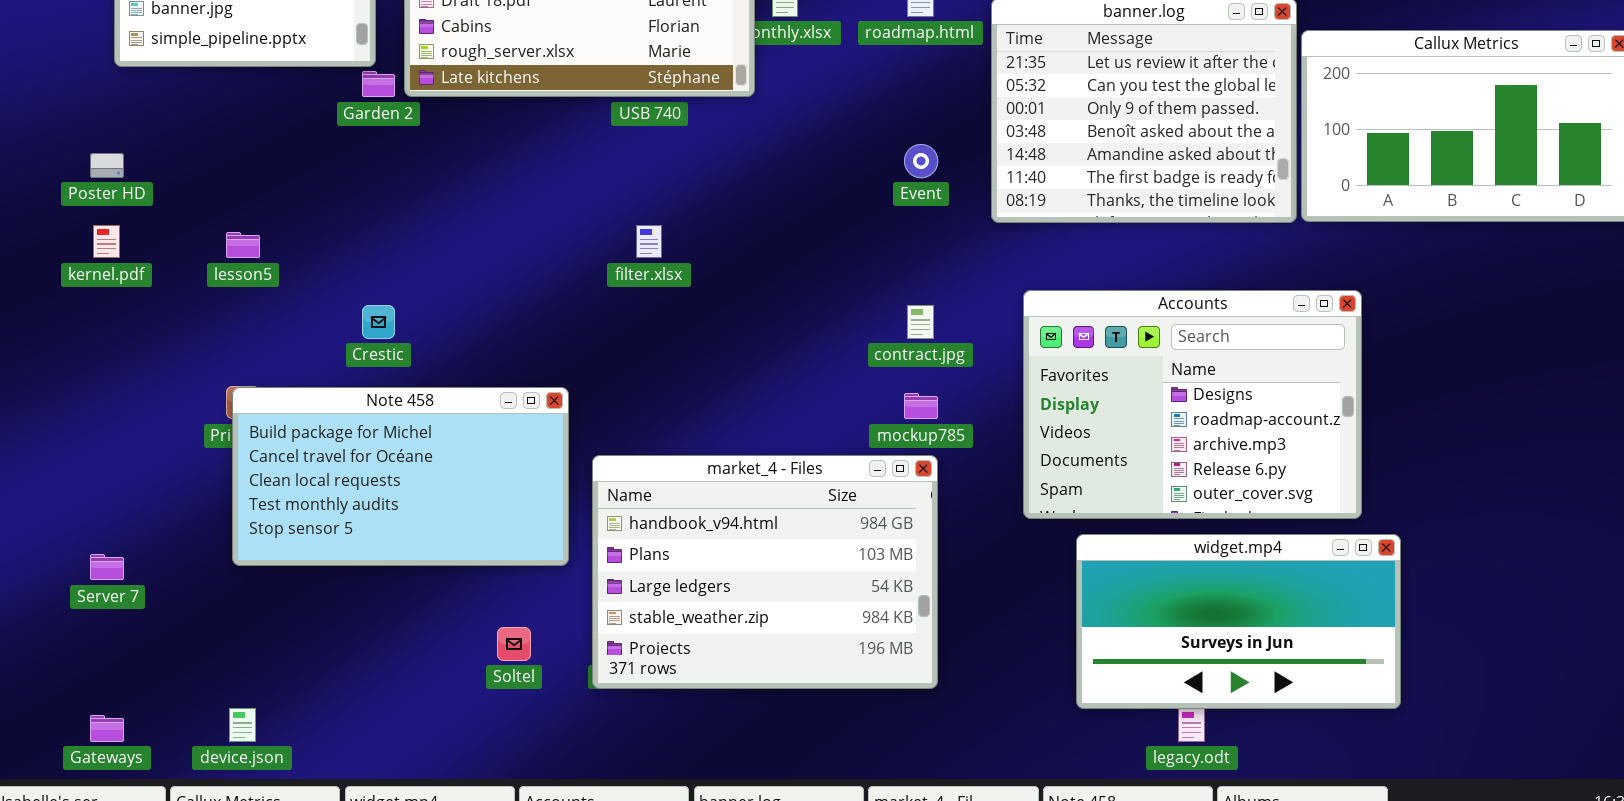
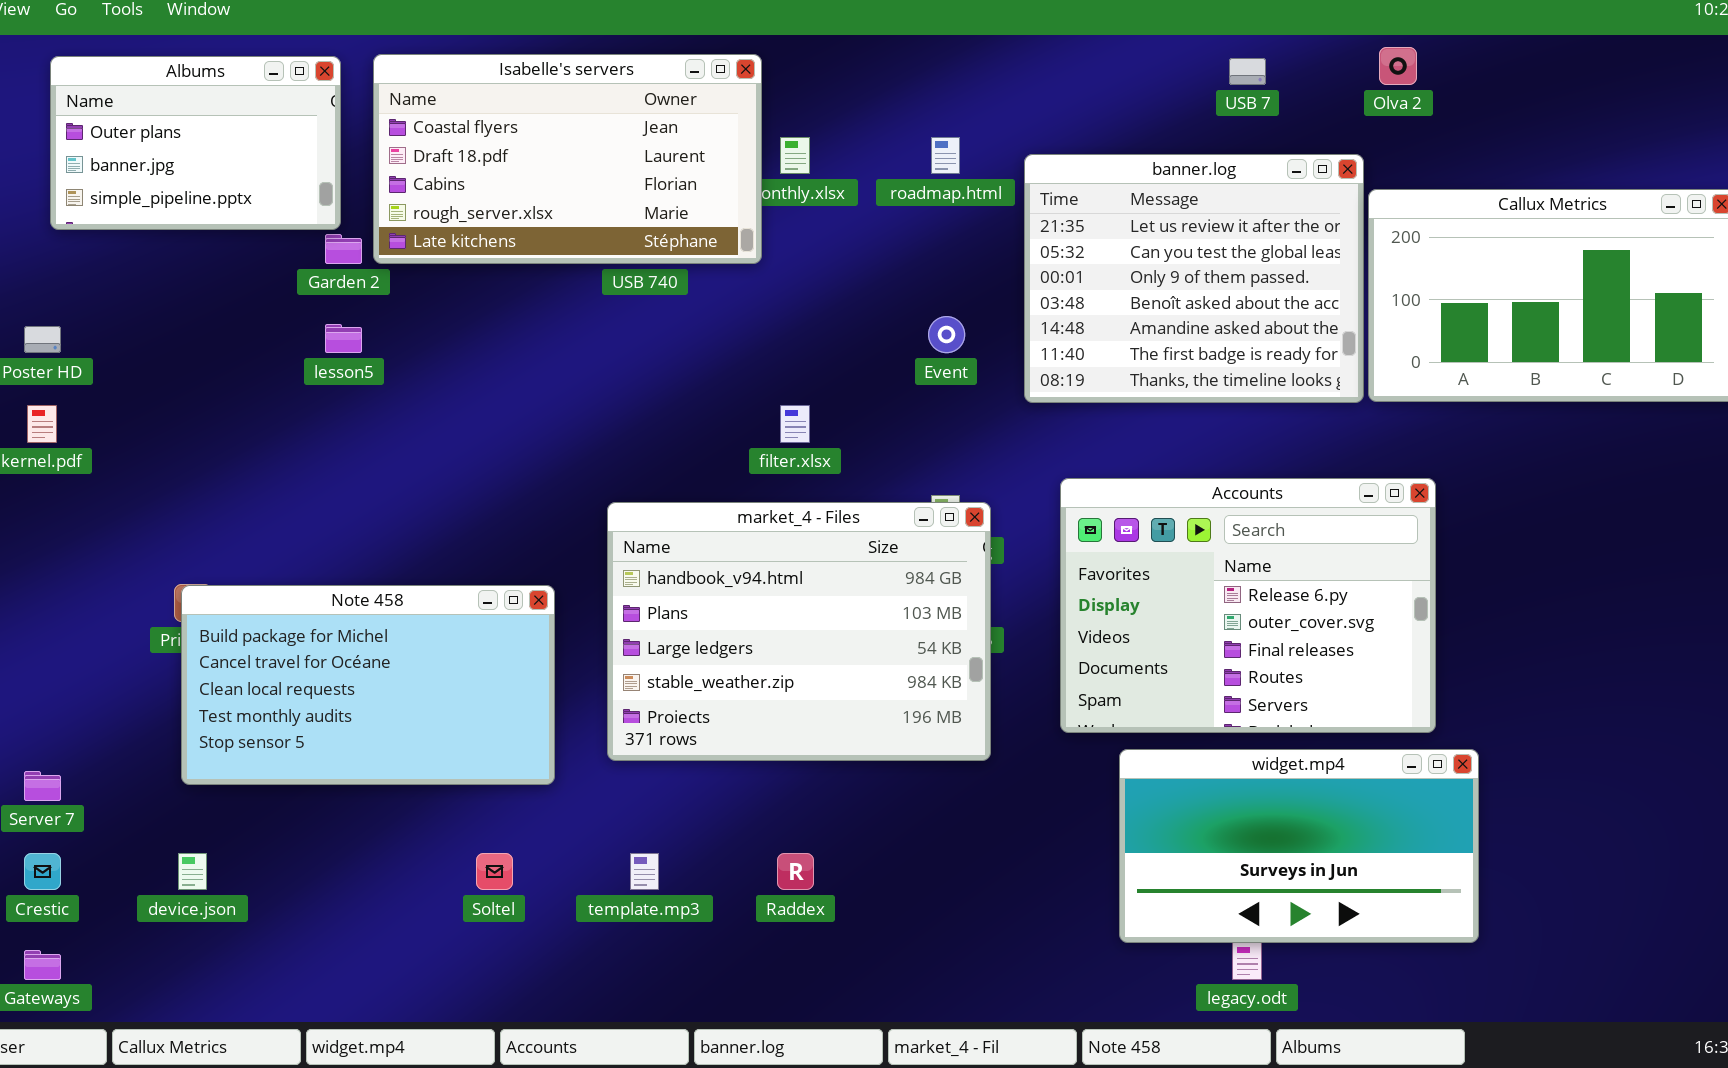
filter.xlsx: [636,225,662,258] -> [780,405,810,443], moved
lesson5: [226,232,260,258] -> [325,324,362,353], moved
Accounts: [1023,290,1362,519] -> [1060,478,1436,733], scrolled down 3 rows
Crestic: [362,305,395,339] -> [24,853,61,890], moved
market_4 - Files: [592,455,938,689] -> [607,502,991,761], moved
device.json: [229,708,256,742] -> [178,853,207,890], moved

